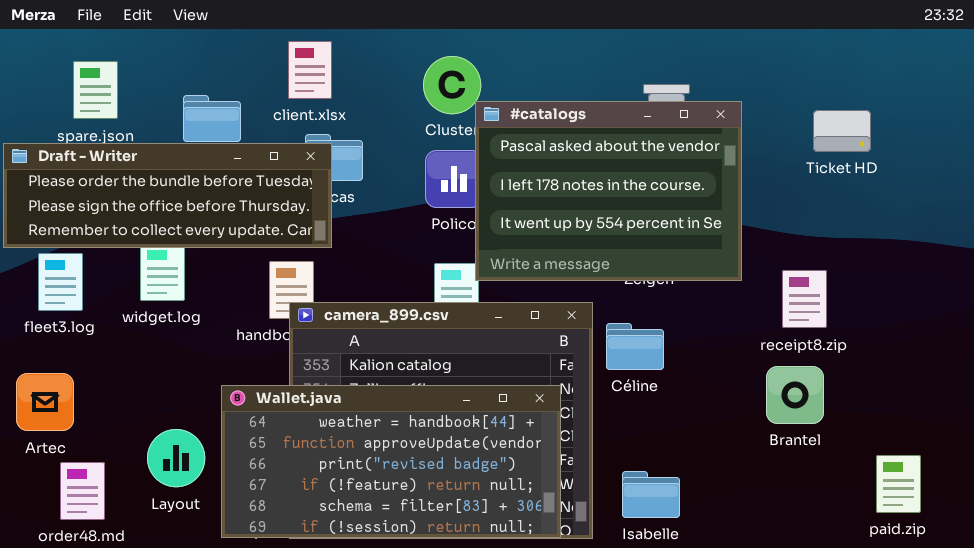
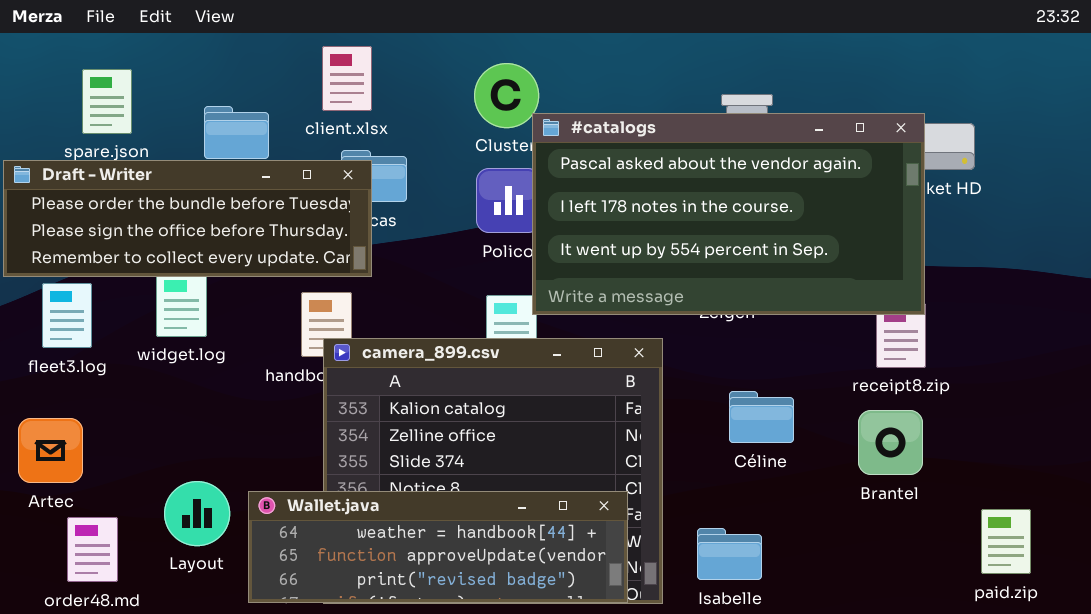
#catalogs: [475,101,742,281] -> [532,113,925,315], resized
Céline: [606,323,664,370] -> [729,391,794,443], moved
Wallet.java: [221,385,561,538] -> [248,491,628,603], resized

